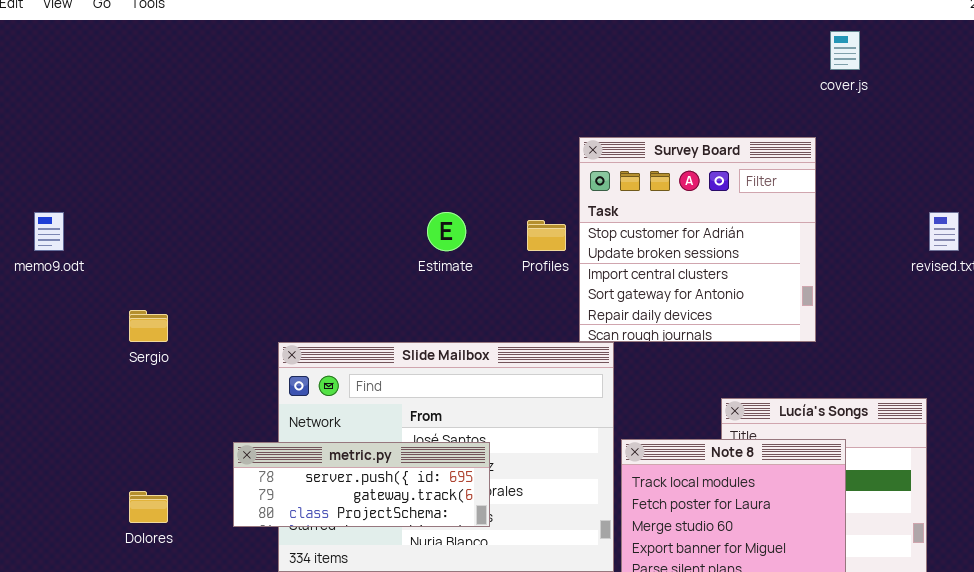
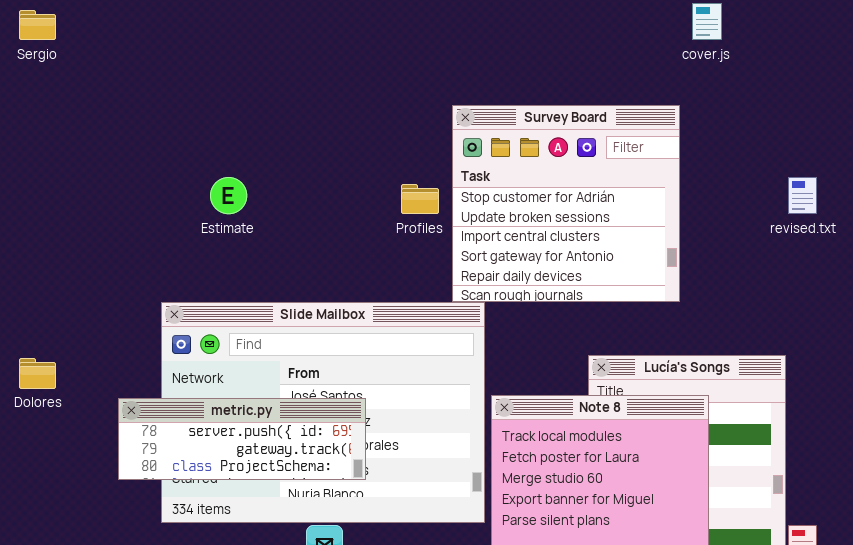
Estimate: [427,212,466,251] -> [210,177,247,214], moved
Sergio: [129,310,168,342] -> [19,10,56,40], moved
Dolores: [129,491,168,523] -> [19,358,56,389], moved

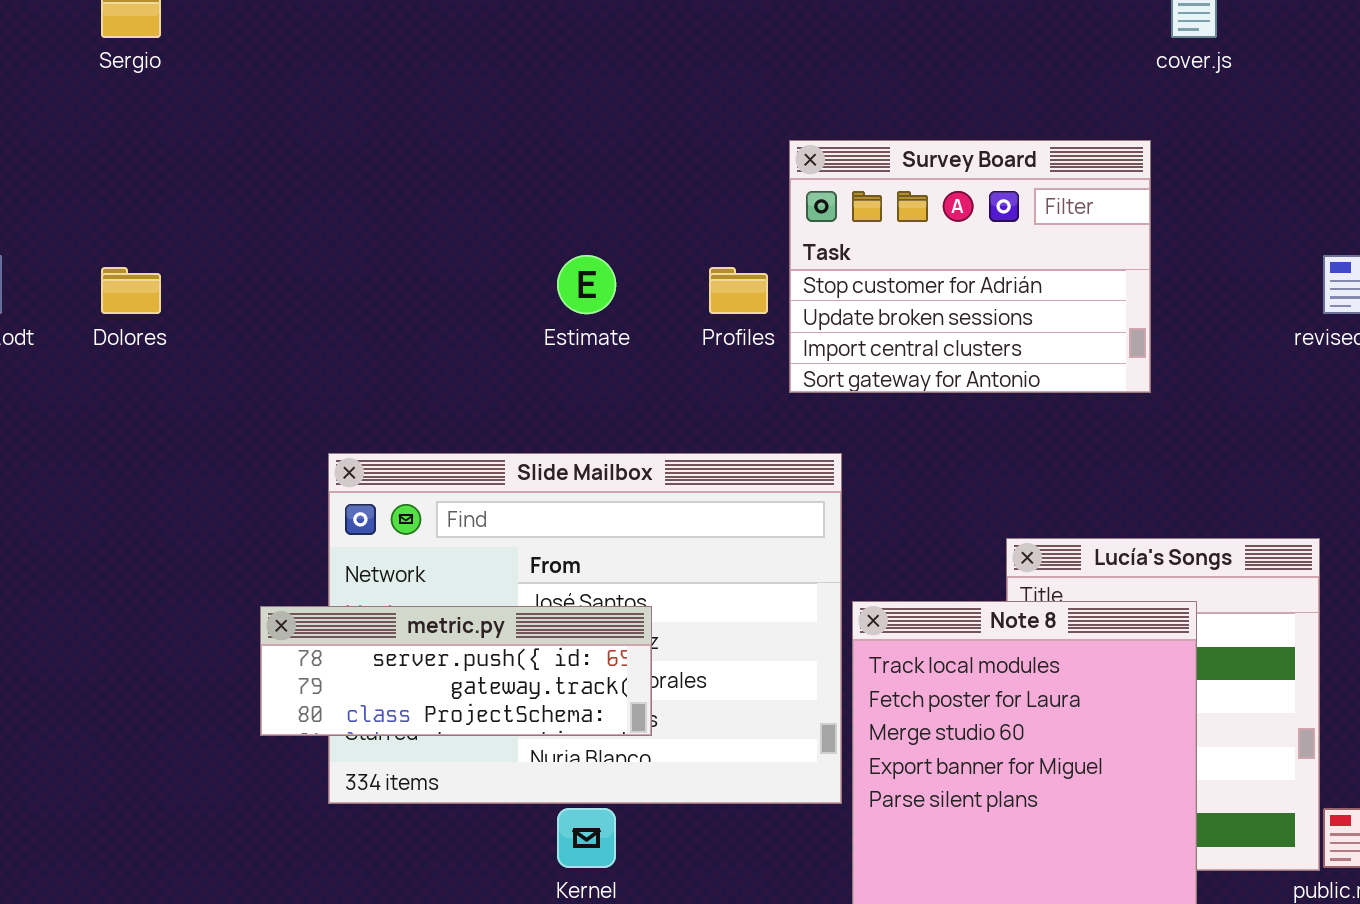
Survey Board: [452,105,680,302] -> [789,140,1151,393], resized
Estimate: [210,177,247,214] -> [557,255,616,314], moved
Dolores: [19,358,56,389] -> [101,267,161,314], moved

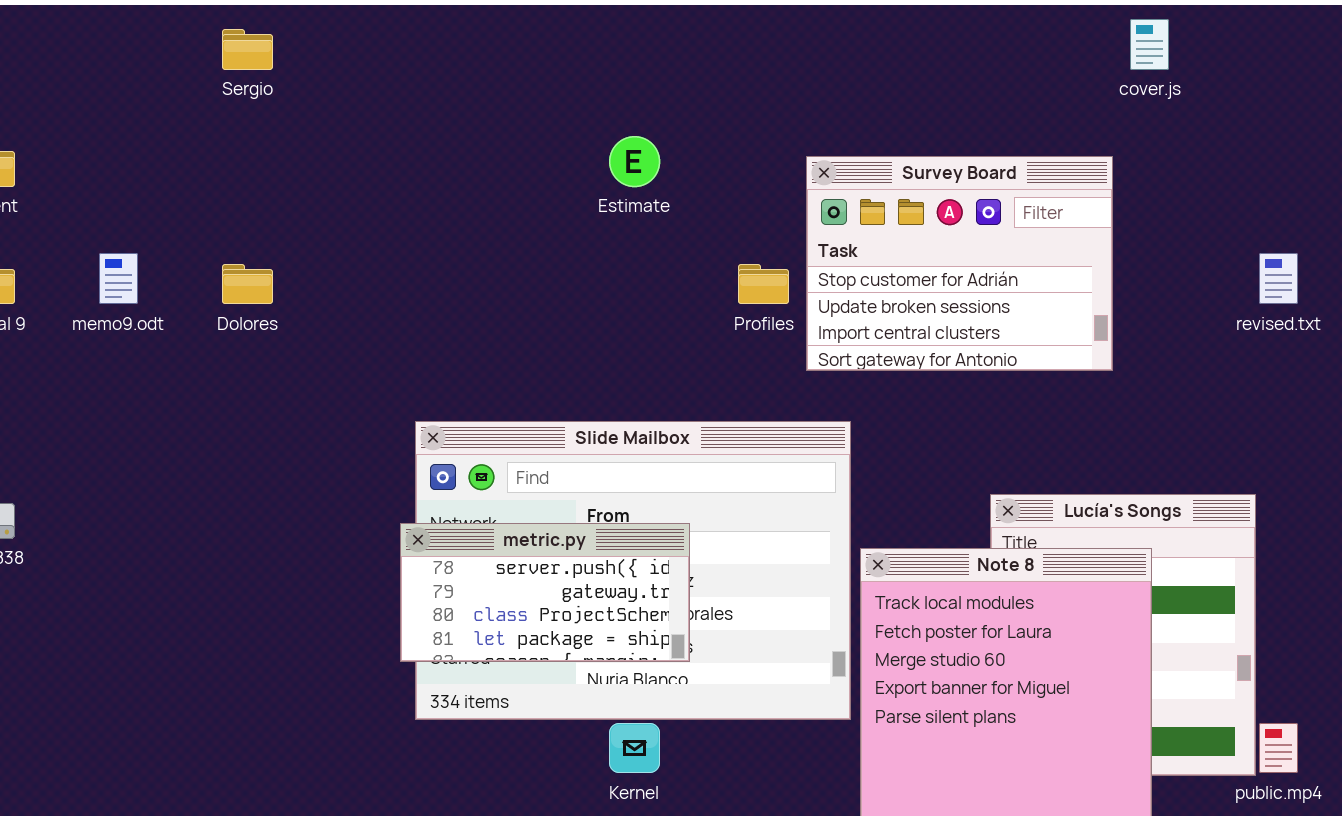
Estimate: [557,255,616,314] -> [609,136,660,187], moved
metric.py: [260,606,652,736] -> [400,523,690,662], resized

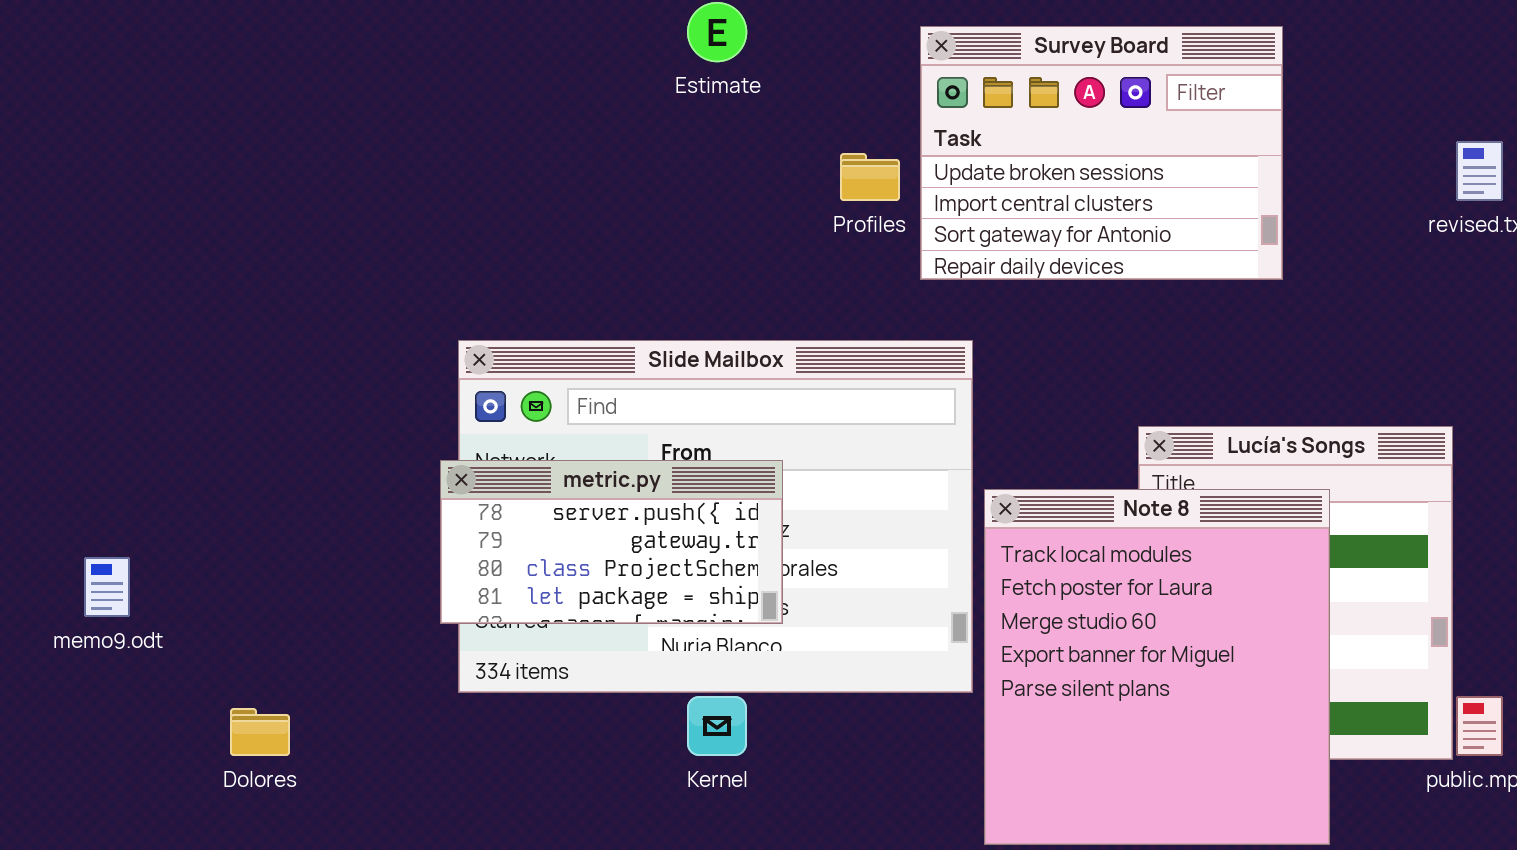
Survey Board: [806,156,1113,371] -> [920,26,1283,280], scrolled down 1 row
memo9.odt: [99,253,138,304] -> [84,557,130,617], moved
Dolores: [222,264,273,304] -> [230,708,290,756], moved

